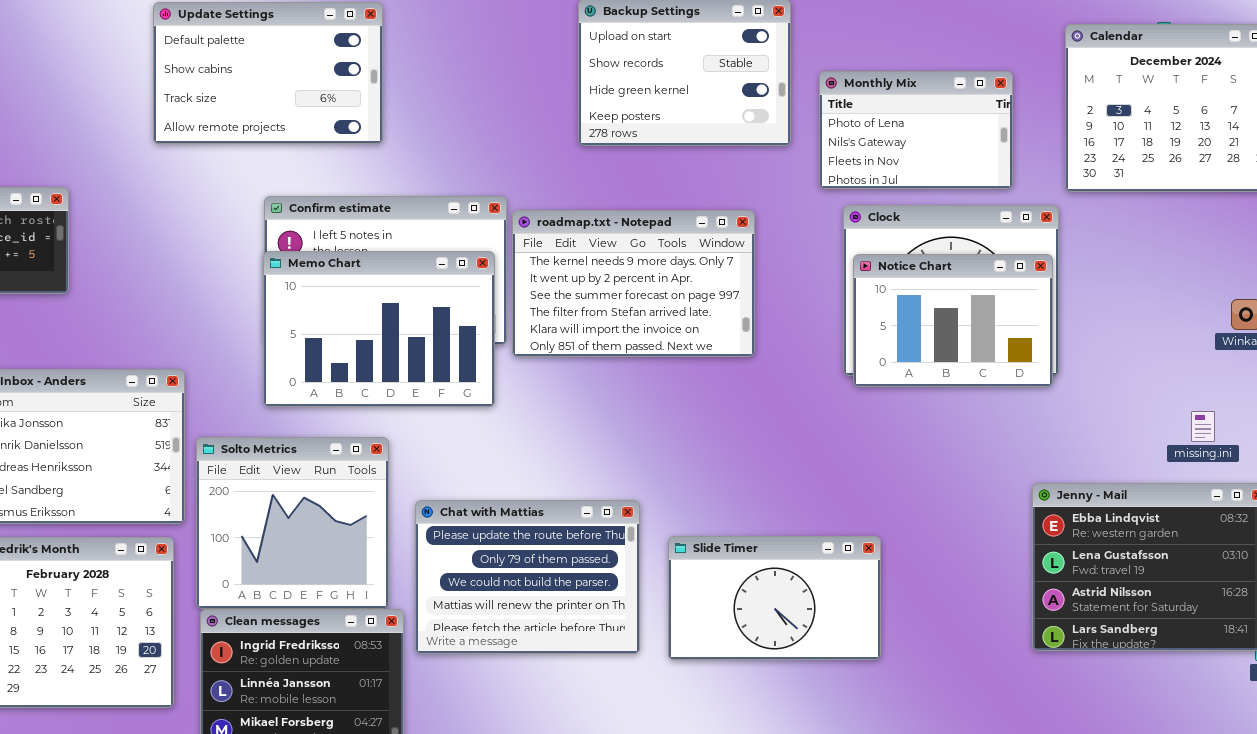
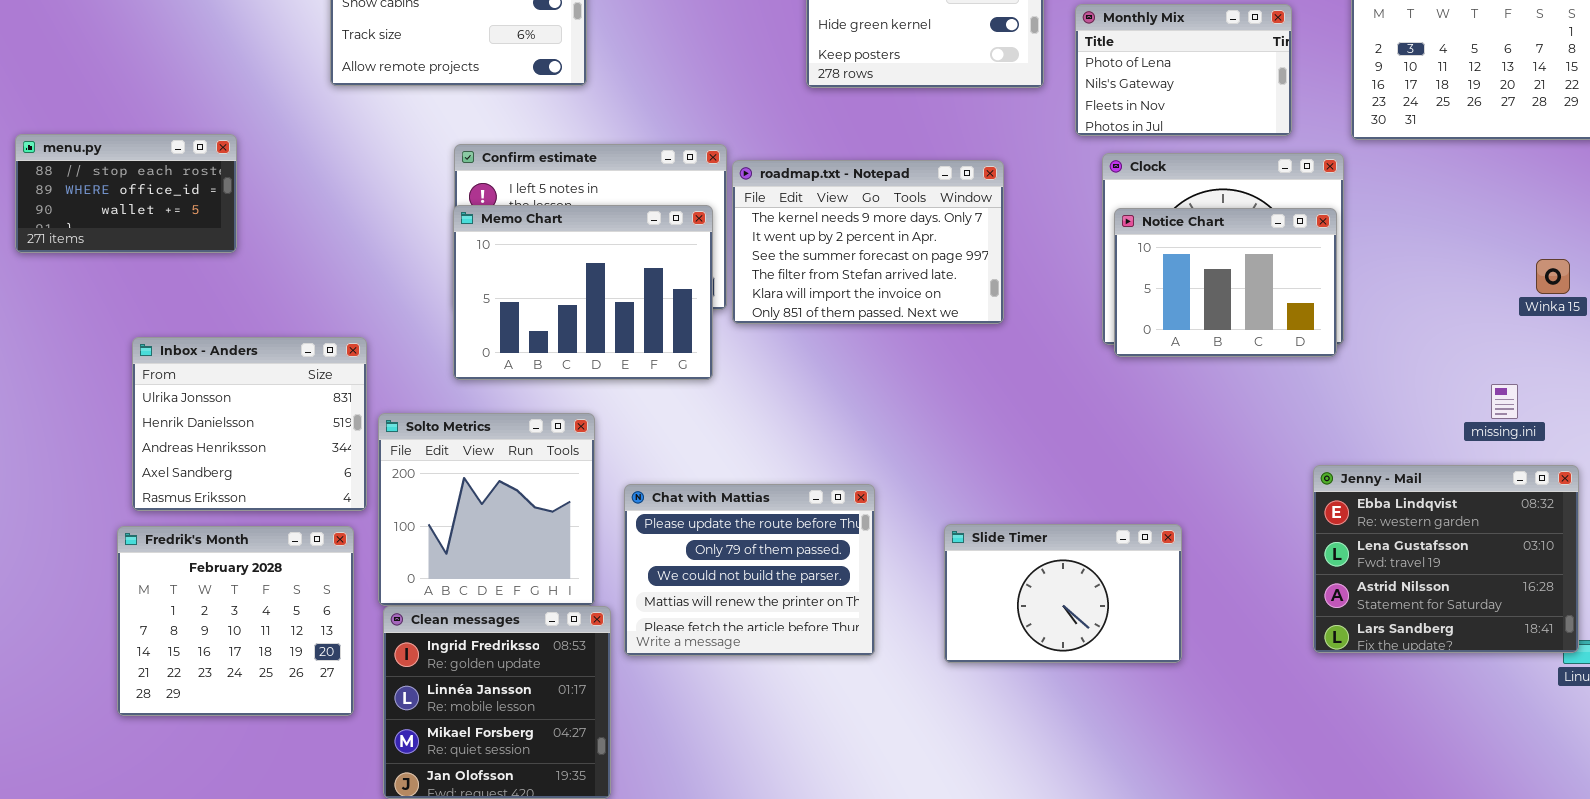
Slide Timer: [668,536,881,660] -> [944,524,1182,663], moved

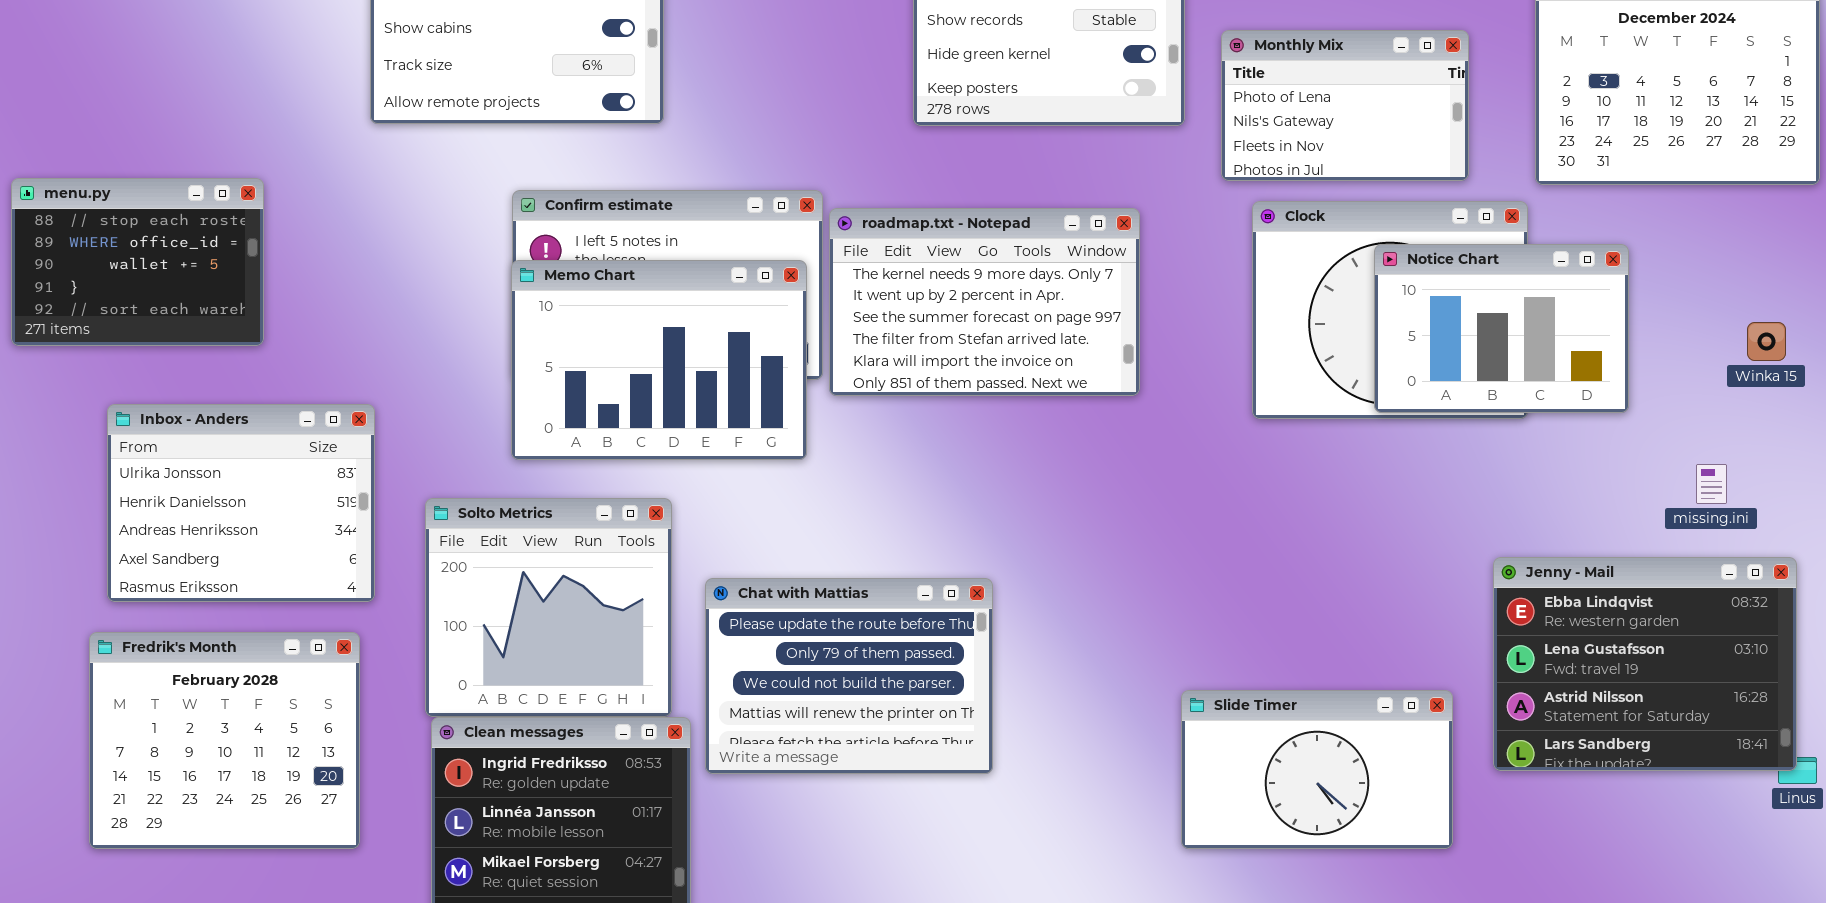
menu.py: [15,134,237,253] -> [11,178,264,346], resized
Notice Chart: [1114,208,1337,357] -> [1374,244,1629,413], moved
Inbox - Anders: [132,337,367,511] -> [107,404,375,602], moved
Slide Timer: [944,524,1182,663] -> [1181,690,1453,849], moved
Fredrik's Month: [117,526,354,716] -> [89,632,360,849], moved

